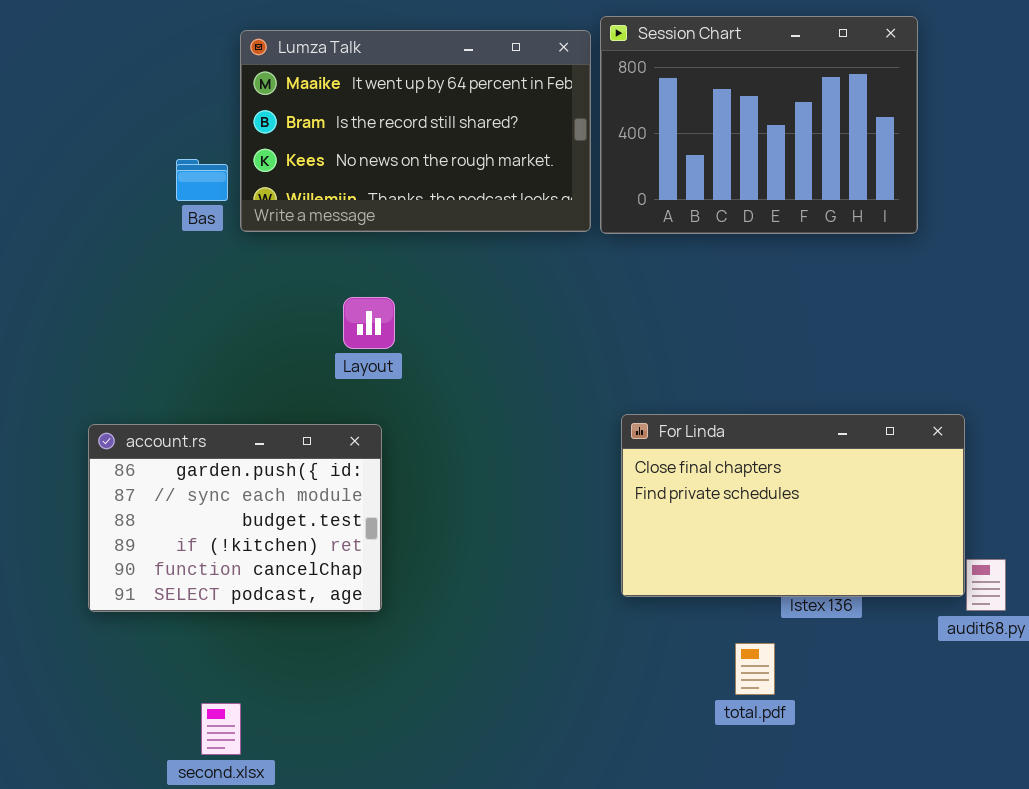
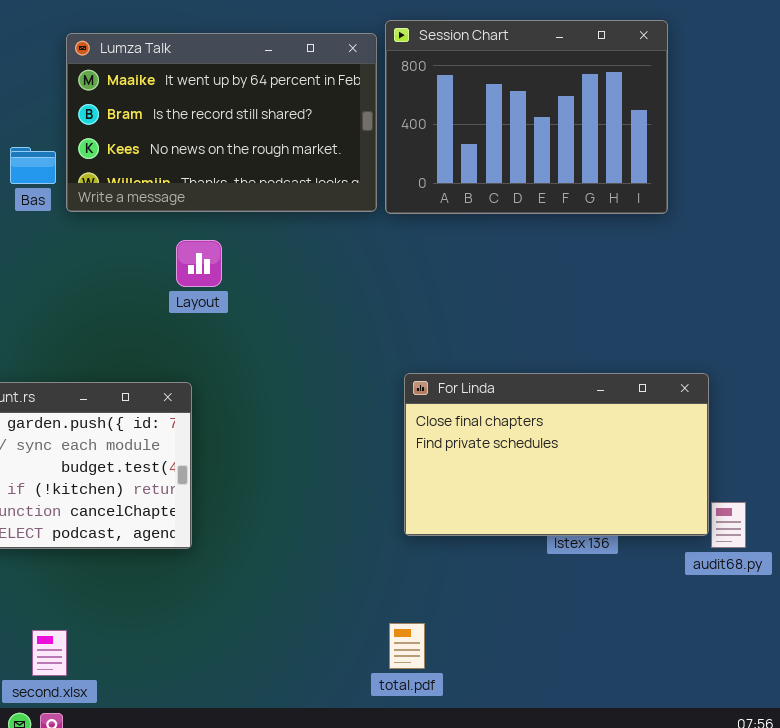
Layout: [343,297,395,349] -> [176,240,222,287], moved
total.pdf: [735,643,775,695] -> [389,623,425,669], moved

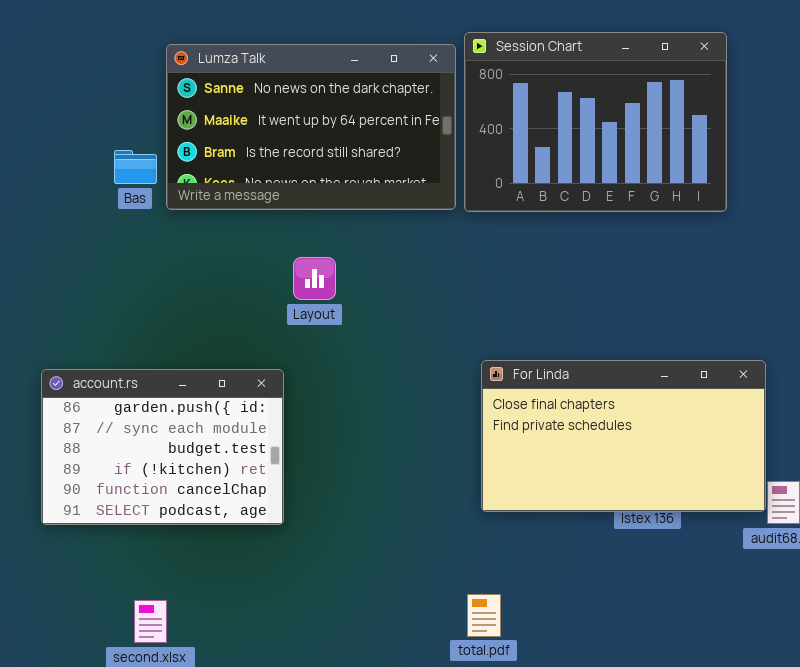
Lumza Talk: [66,33,377,212] -> [166,44,456,210], scrolled up 1 row
Layout: [176,240,222,287] -> [293,257,336,300], moved

